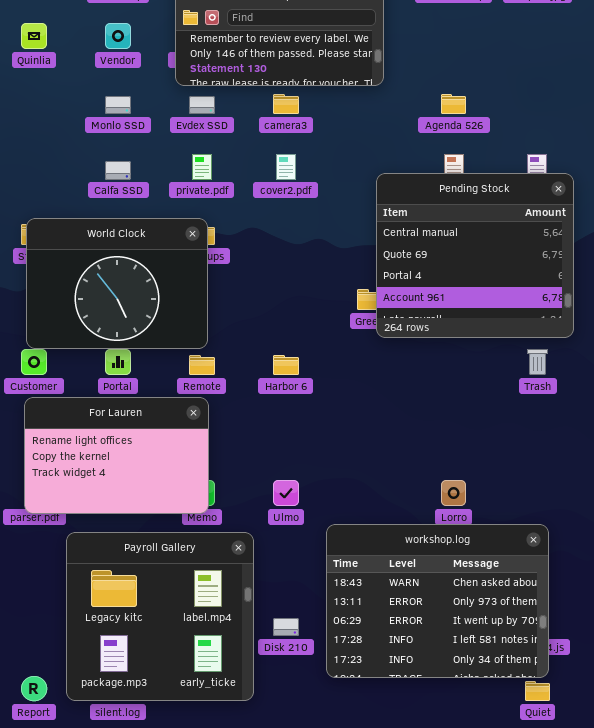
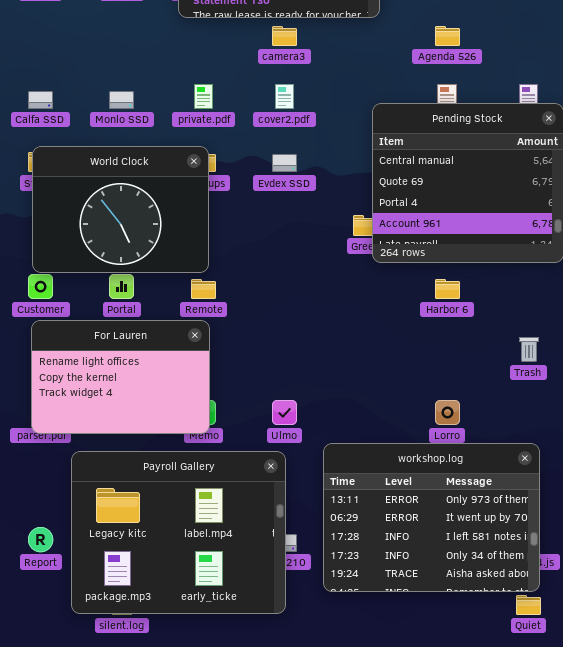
Monlo SSD: [105,96,131,114] -> [109,91,134,109], moved
Evdex SSD: [189,96,215,114] -> [272,154,297,172], moved
Calfa SSD: [105,161,131,180] -> [28,91,53,109], moved
Trash: [527,349,548,375] -> [519,337,539,362], moved
Harbor 6: [273,355,299,375] -> [435,279,460,299], moved
workshop.log: [326,524,549,678] -> [323,443,540,592], scrolled down 1 row
Payroll Gallery: [66,532,254,701] -> [71,451,286,614], resized
Report: [21,676,47,701] -> [28,527,53,552], moved

